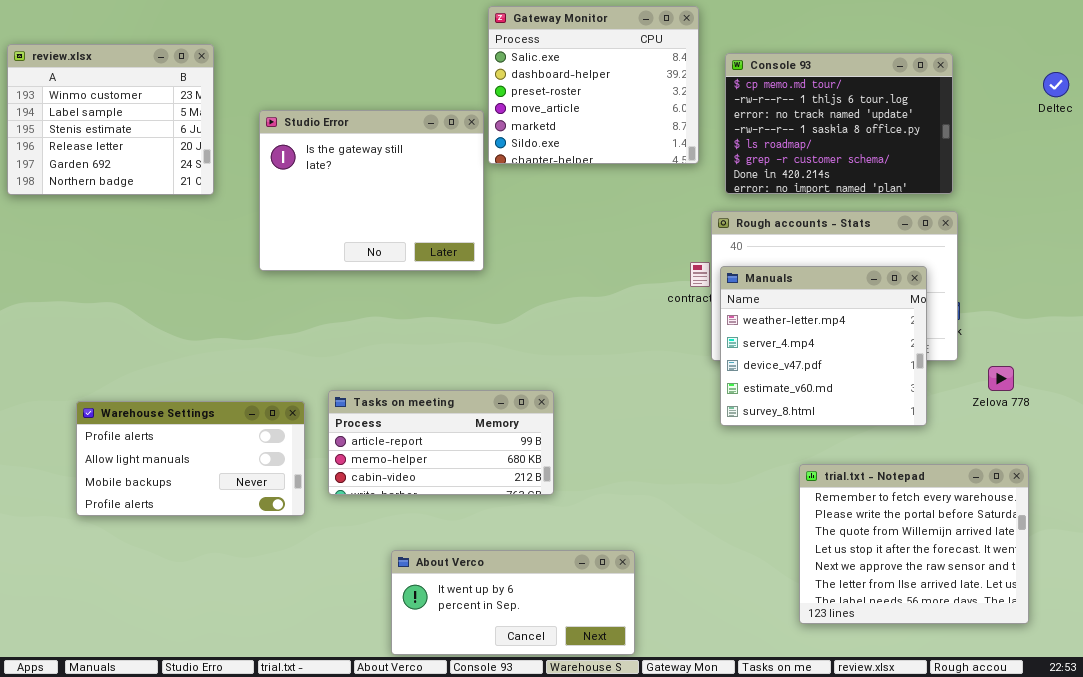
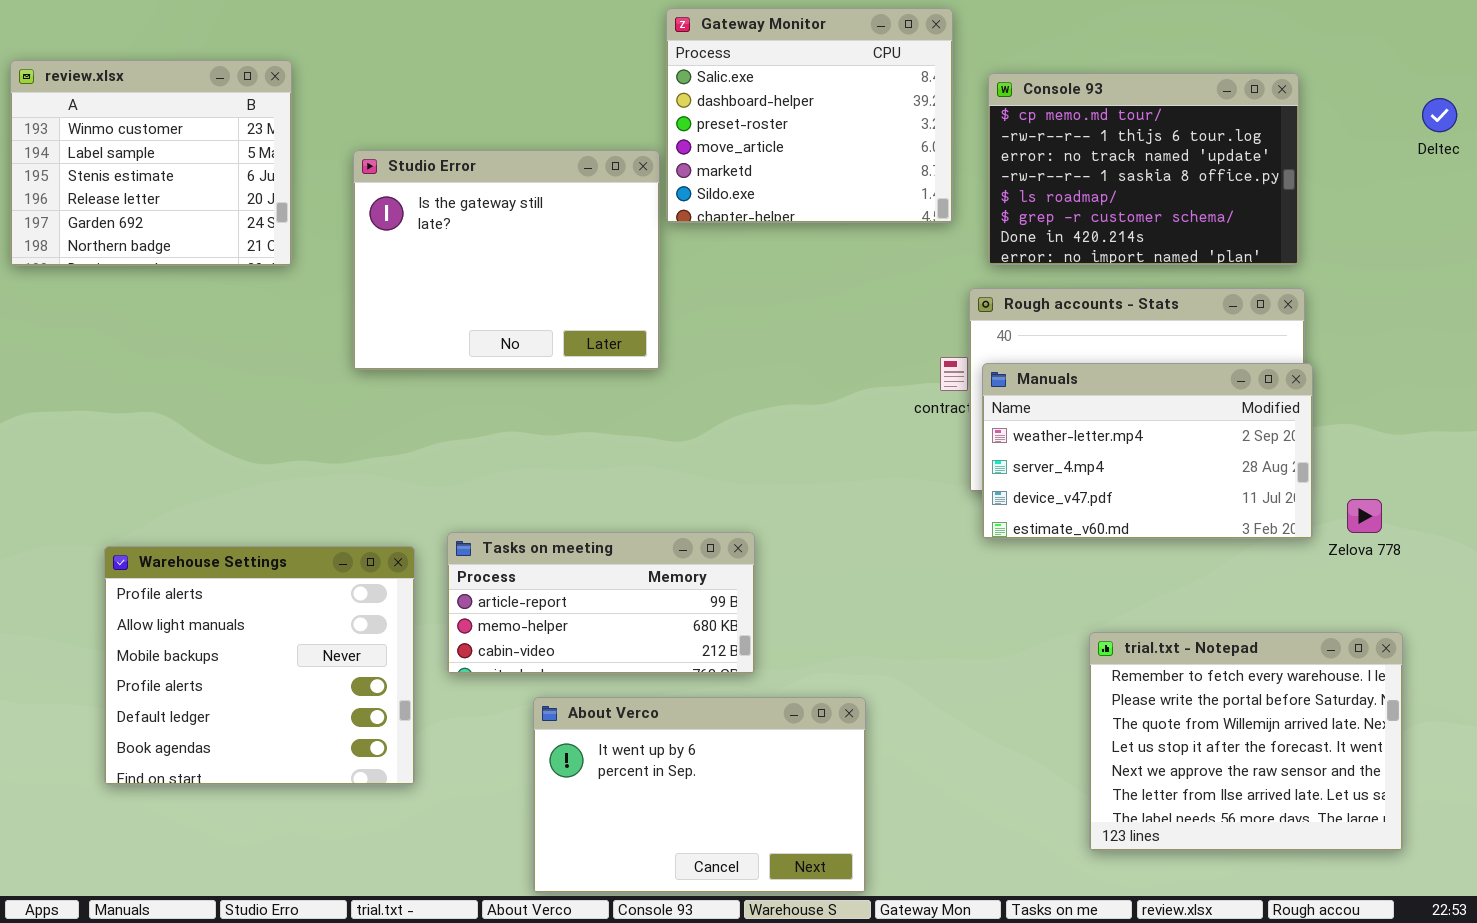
Manuals: [720,266,927,426] -> [982,363,1313,539], resized
Warehouse Settings: [76,401,305,516] -> [104,546,415,785], resized
About Verco: [391,550,635,655] -> [533,697,866,893], resized

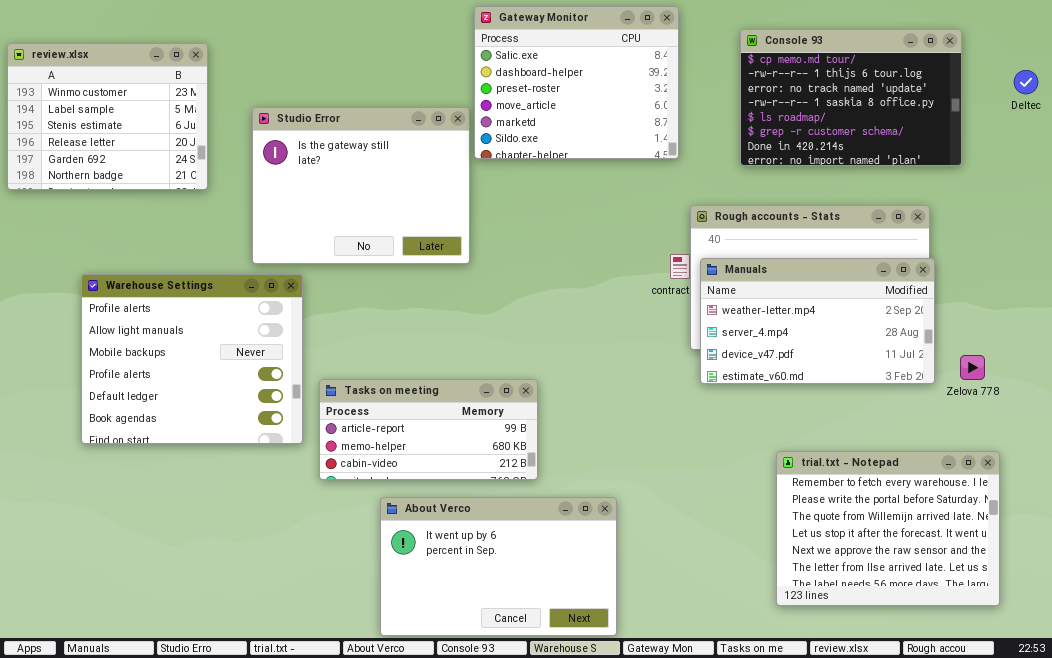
Console 93: [988,73,1299,265] -> [740,29,962,166], moved
Warehouse Settings: [104,546,415,785] -> [81,274,303,444], moved

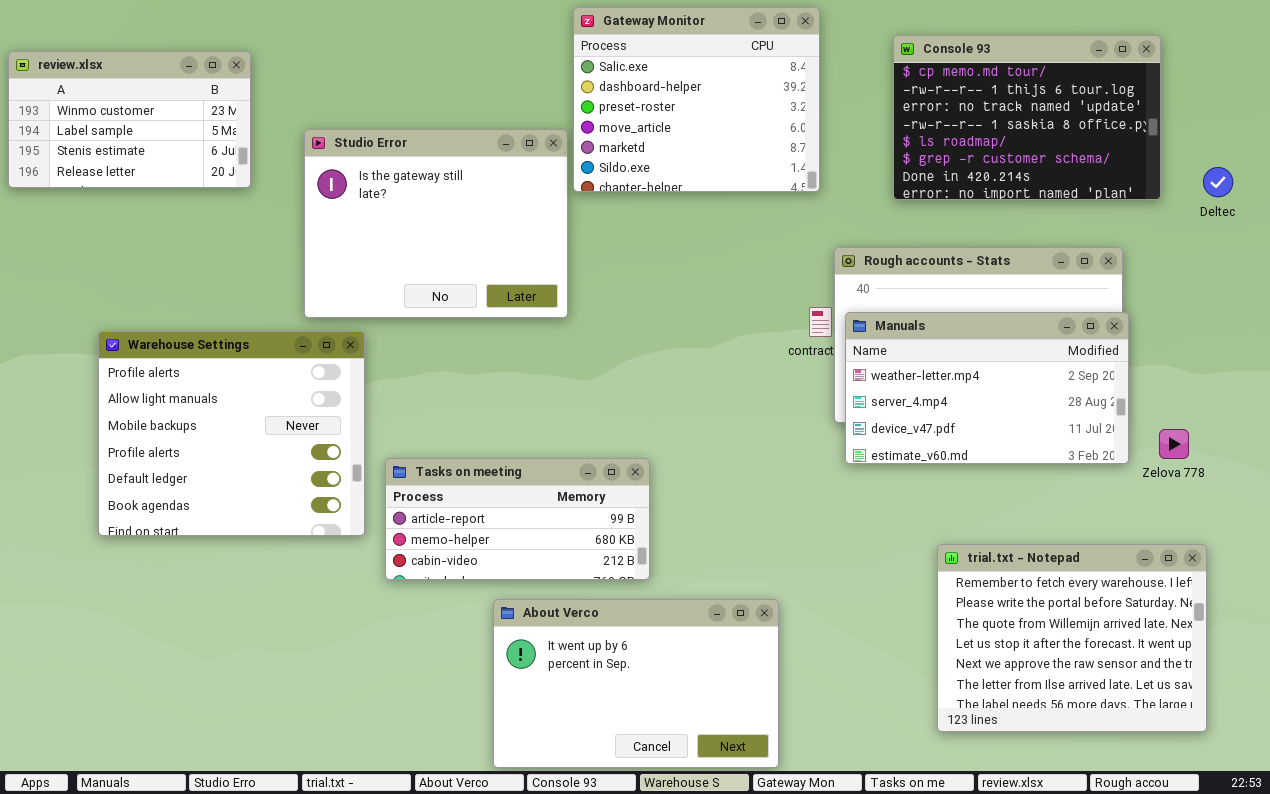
review.xlsx: [7,43,208,190] -> [8,51,251,188], resized
Deltec: [1014,70,1038,94] -> [1203,167,1233,197], moved
About Verco: [380,497,617,636] -> [493,599,779,768], moved

